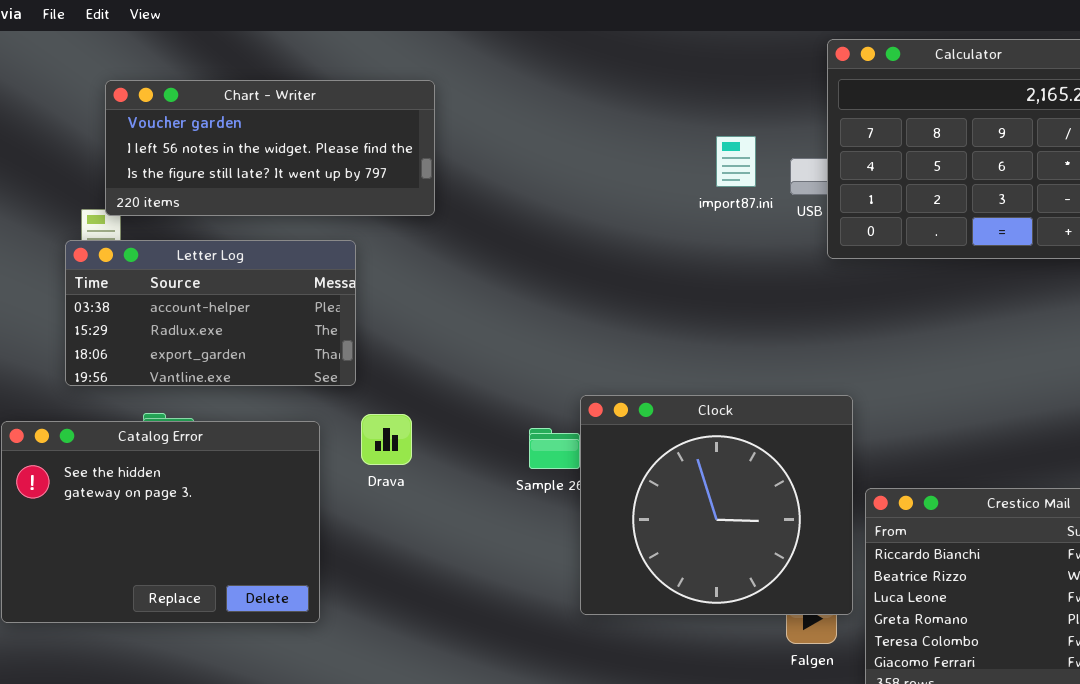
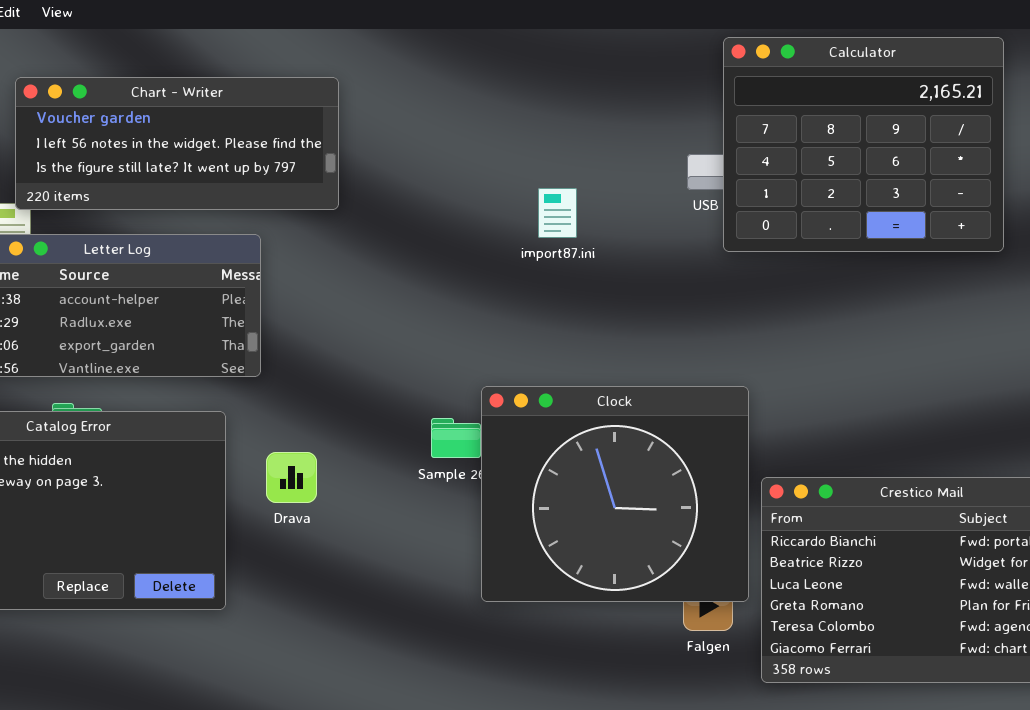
import87.ini: [716,136,756,187] -> [538,188,577,238], moved
Drava: [361,414,412,465] -> [266,452,317,503], moved

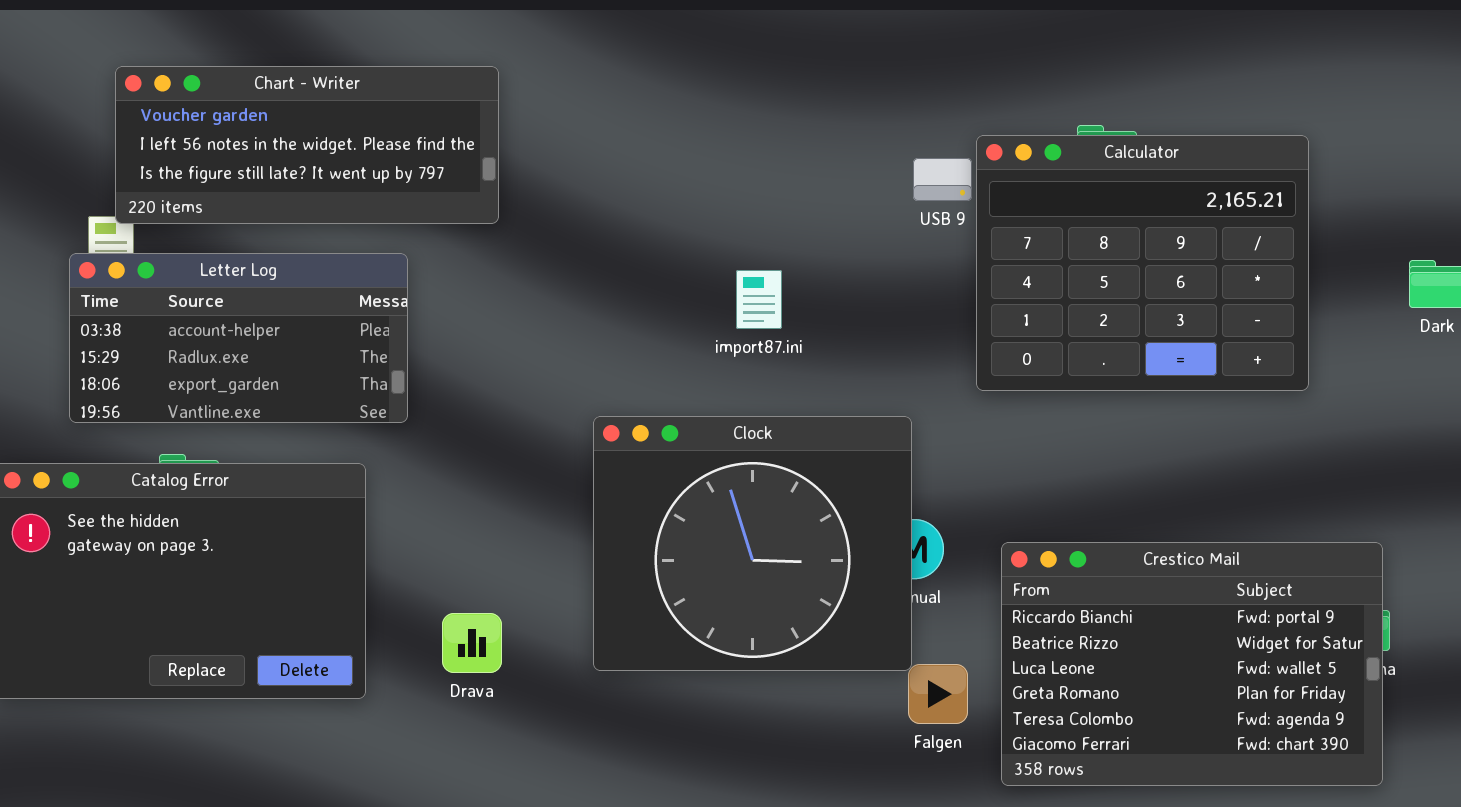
Calculator: [723,37,1004,252] -> [976,135,1309,391], moved
import87.ini: [538,188,577,238] -> [736,270,782,329], moved
Clock: [481,386,749,602] -> [593,416,912,671], moved
Drava: [266,452,317,503] -> [442,613,502,673], moved

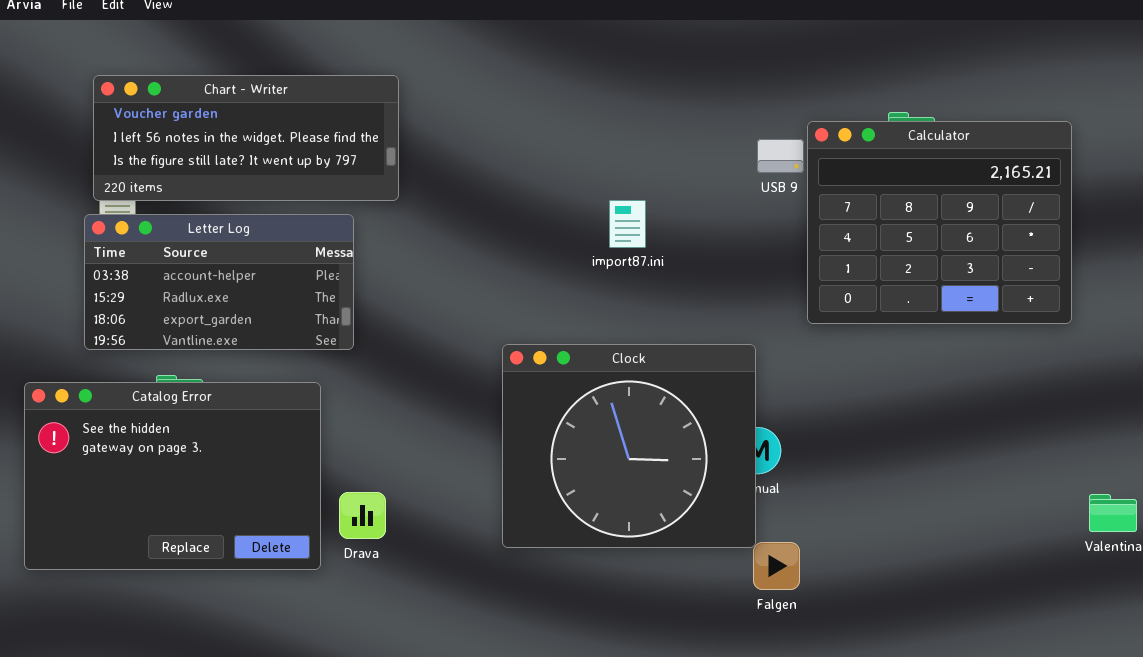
Chart - Writer: [115,66,499,224] -> [93,75,399,201], moved
import87.ini: [736,270,782,329] -> [609,200,646,248], moved
Crestico Mail: [1001,542,1383,786] -> none, closed
Drava: [442,613,502,673] -> [339,492,386,539], moved

